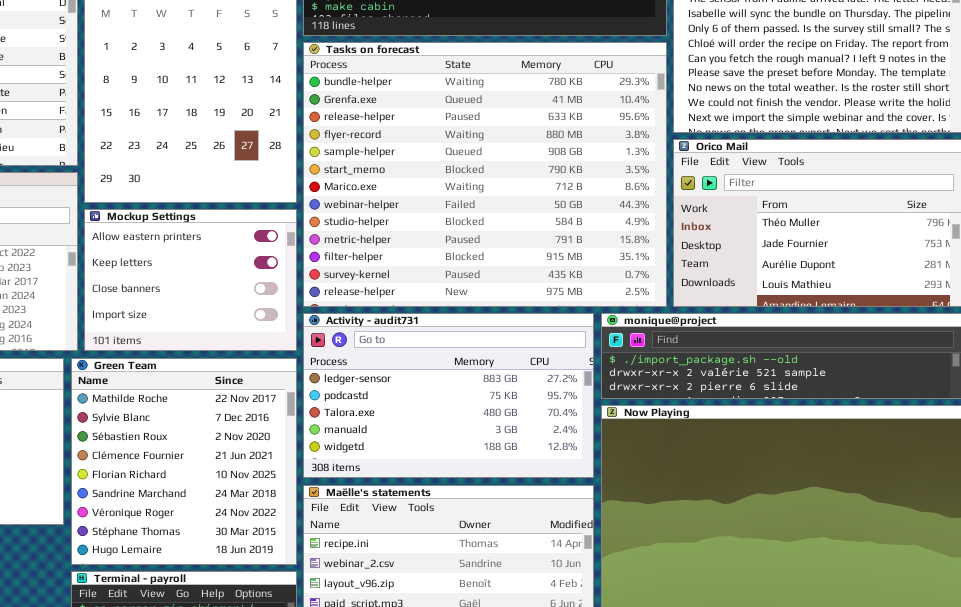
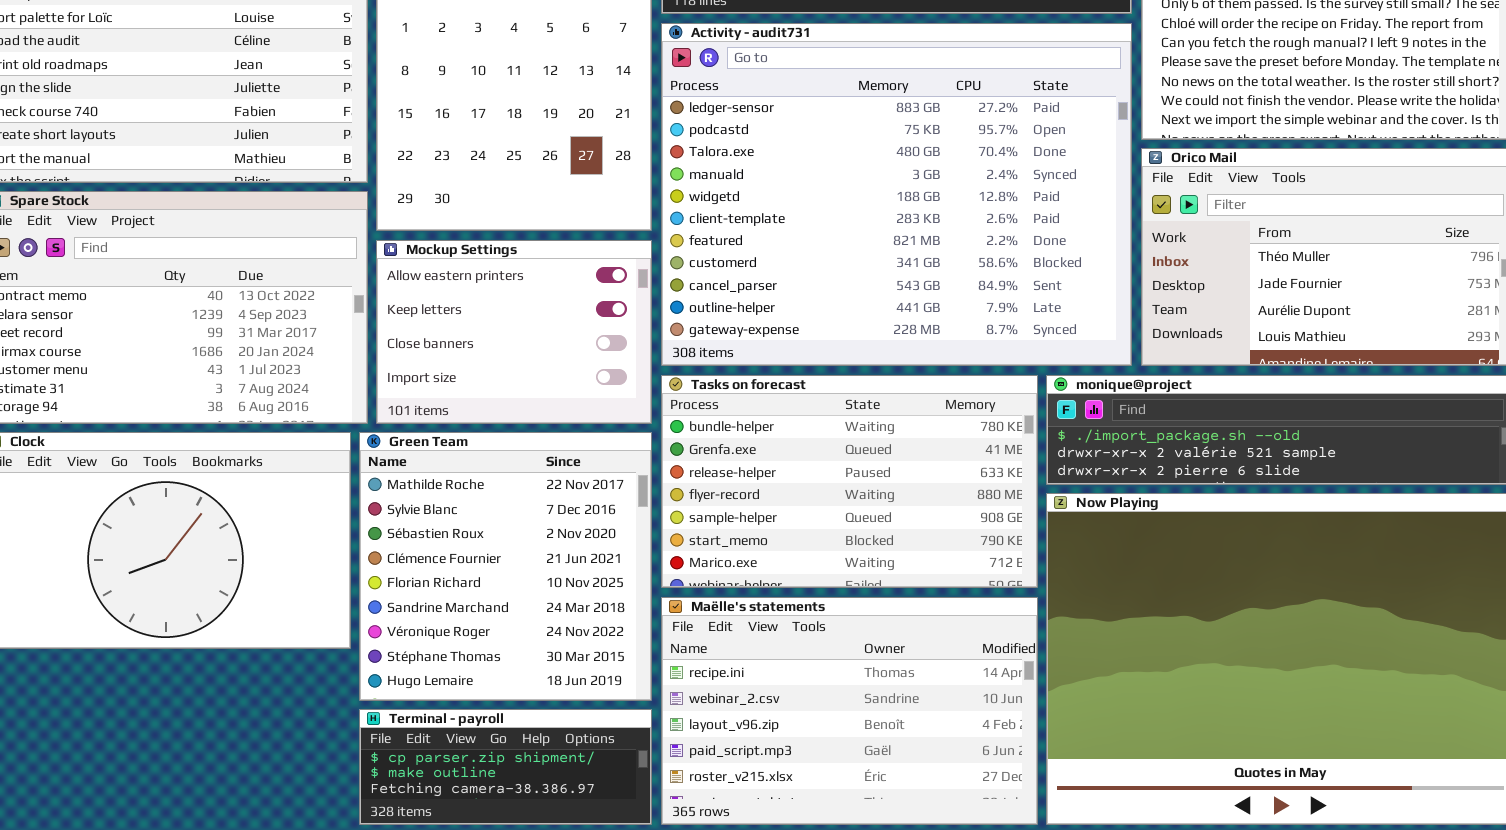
Tasks on forecast: [303,42,667,307] -> [661,375,1038,588], moved, resized
Activity - audit731: [303,313,594,478] -> [661,23,1132,366], moved, resized

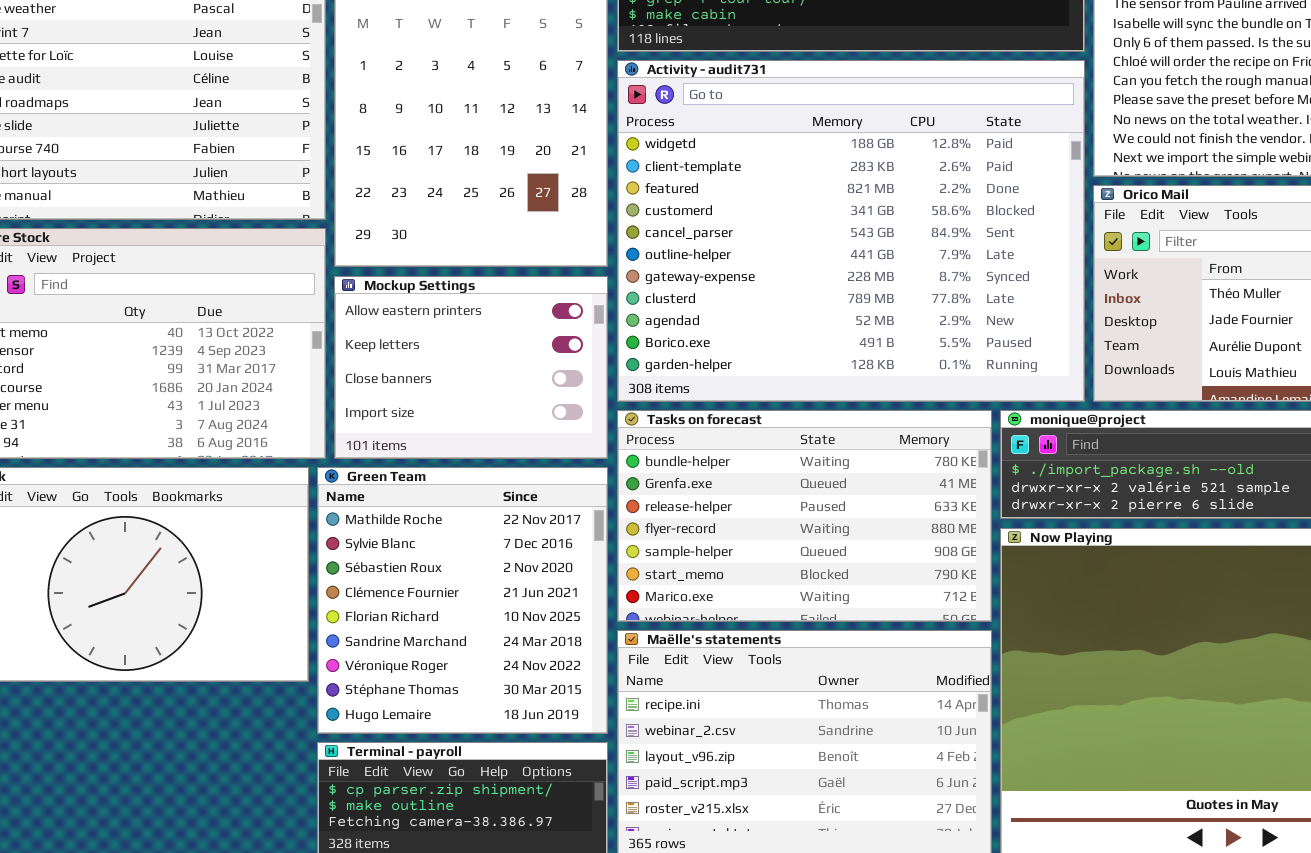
Activity - audit731: [661,23,1132,366] -> [617,60,1085,402], scrolled down 4 rows

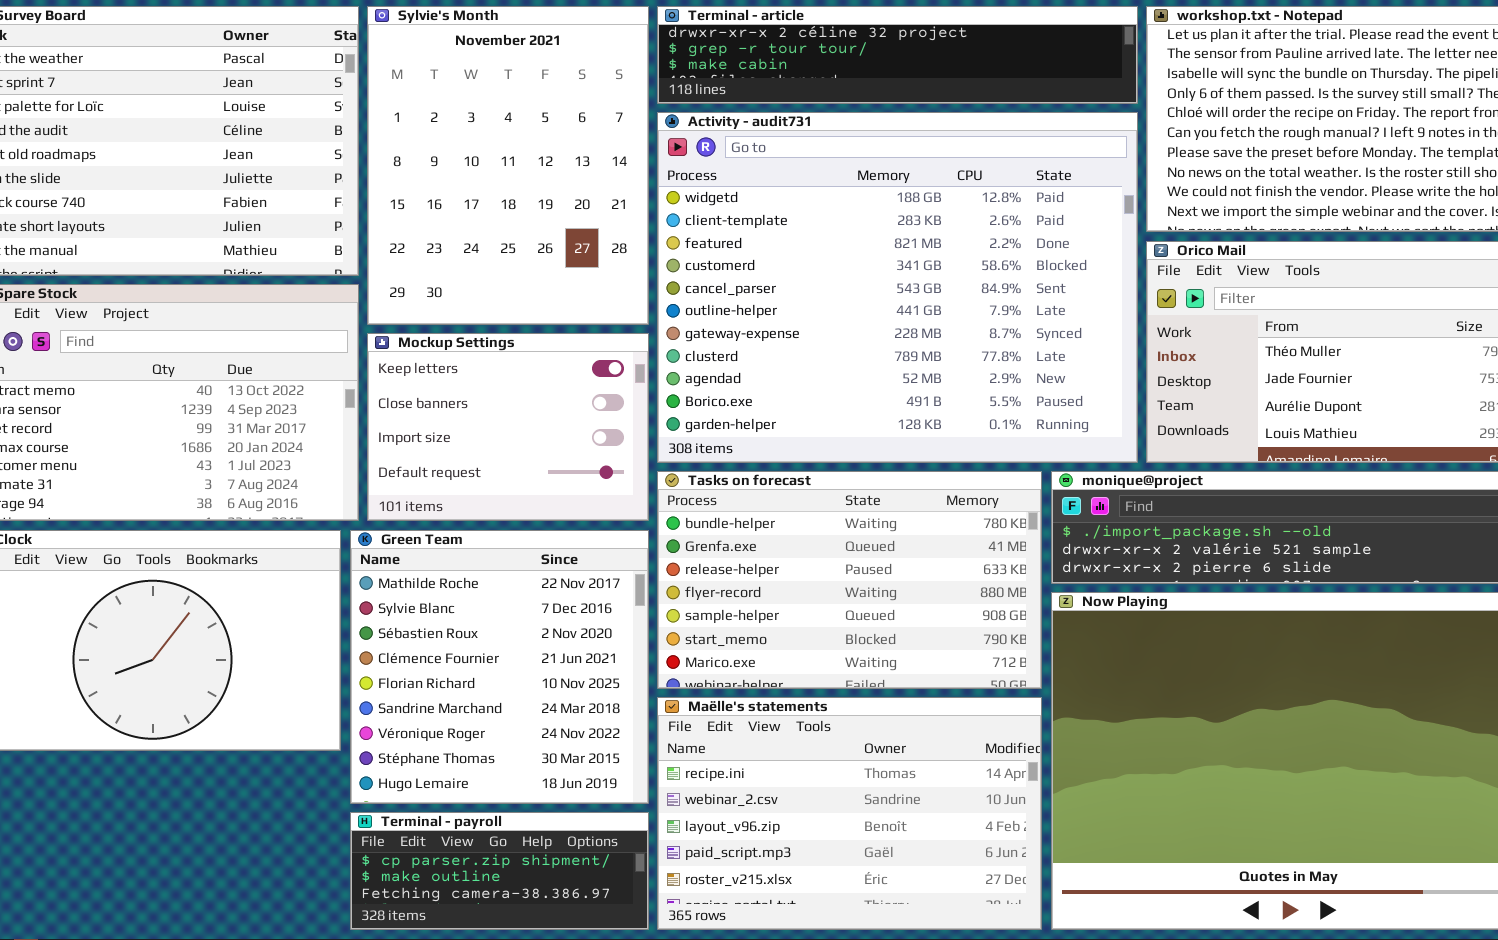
Mockup Settings: [334,276,608,459] -> [367,333,649,521], scrolled down 1 row

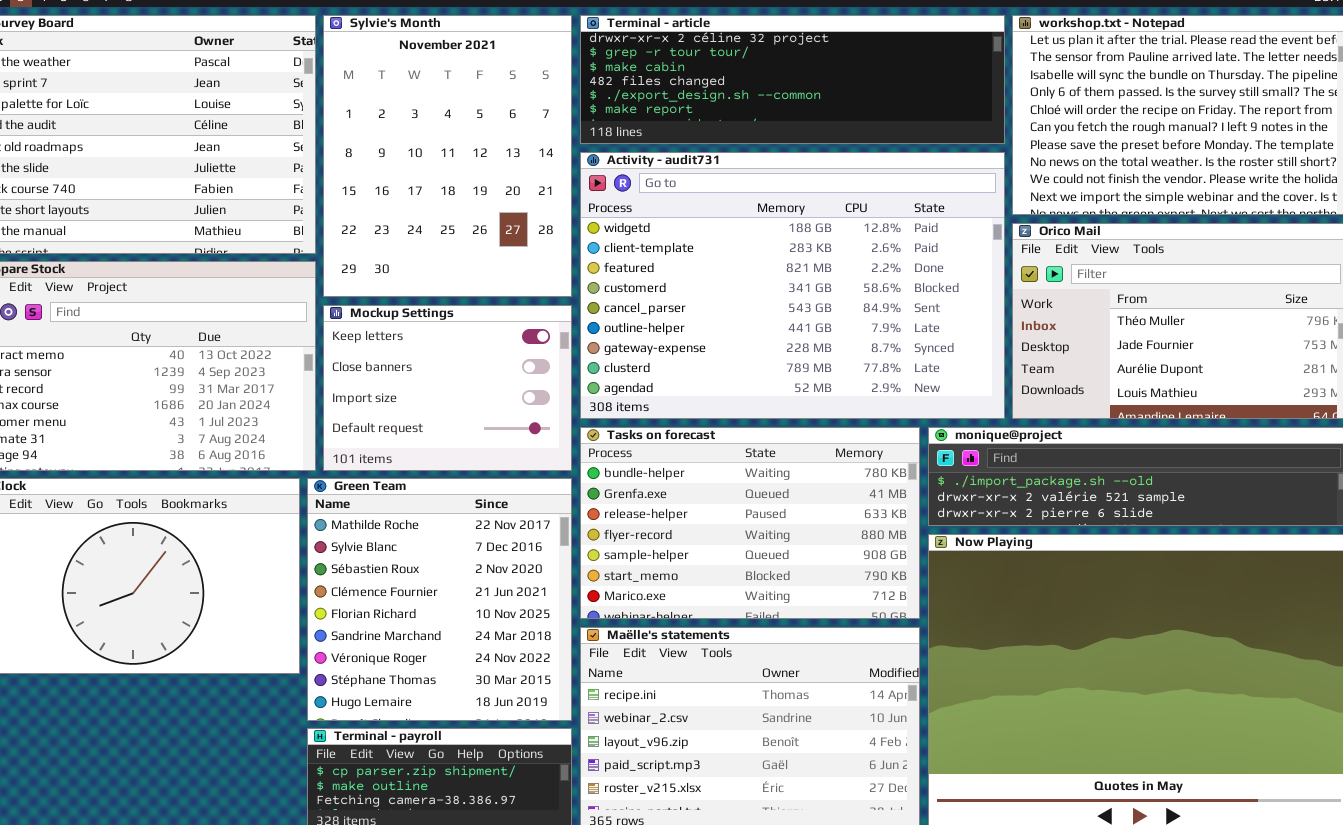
Terminal - article: [657,6,1138,104] -> [580,15,1005,144], resized
Activity - audit731: [657,112,1138,463] -> [580,152,1005,419], resized

